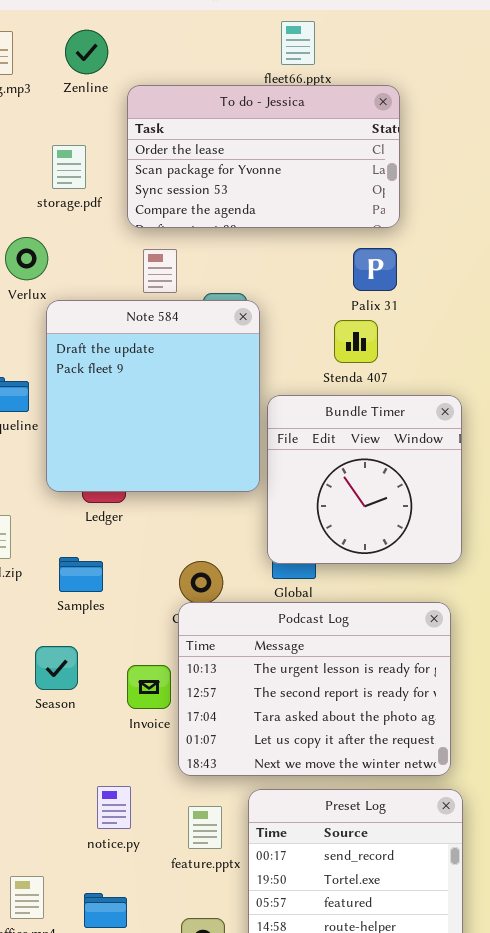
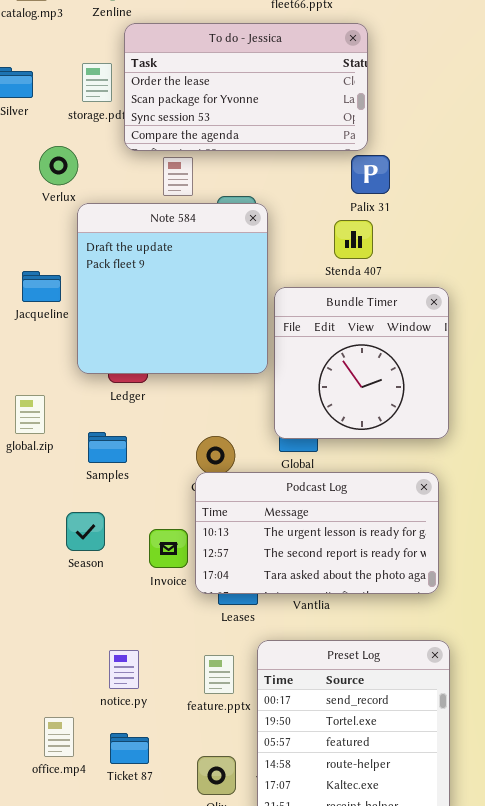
To do - Jessica: [127,85,400,228] -> [124,23,368,151], moved
Podcast Log: [178,602,451,776] -> [195,472,439,594], resized
notice.py: [97,786,131,829] -> [109,650,139,689], moved

